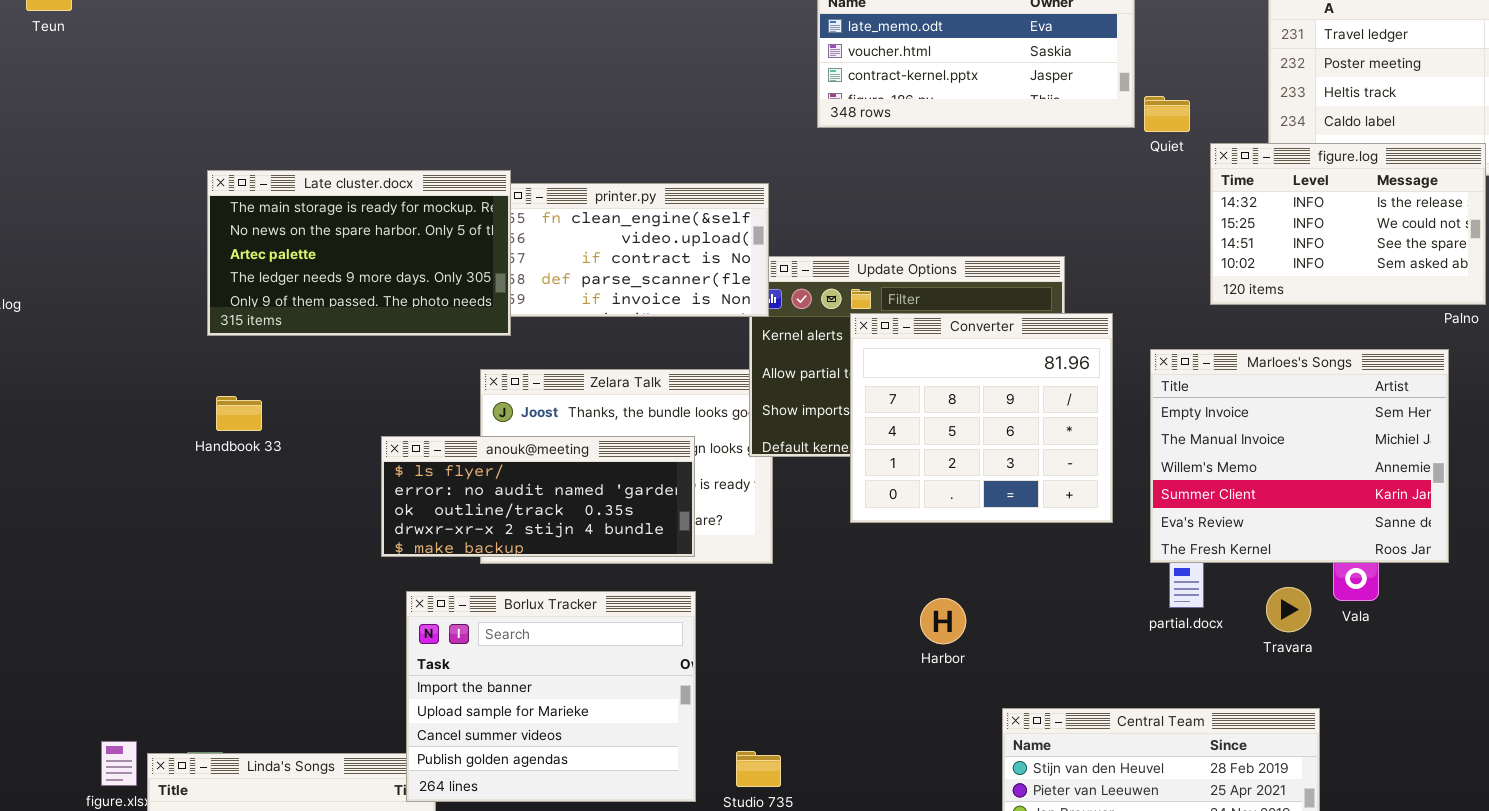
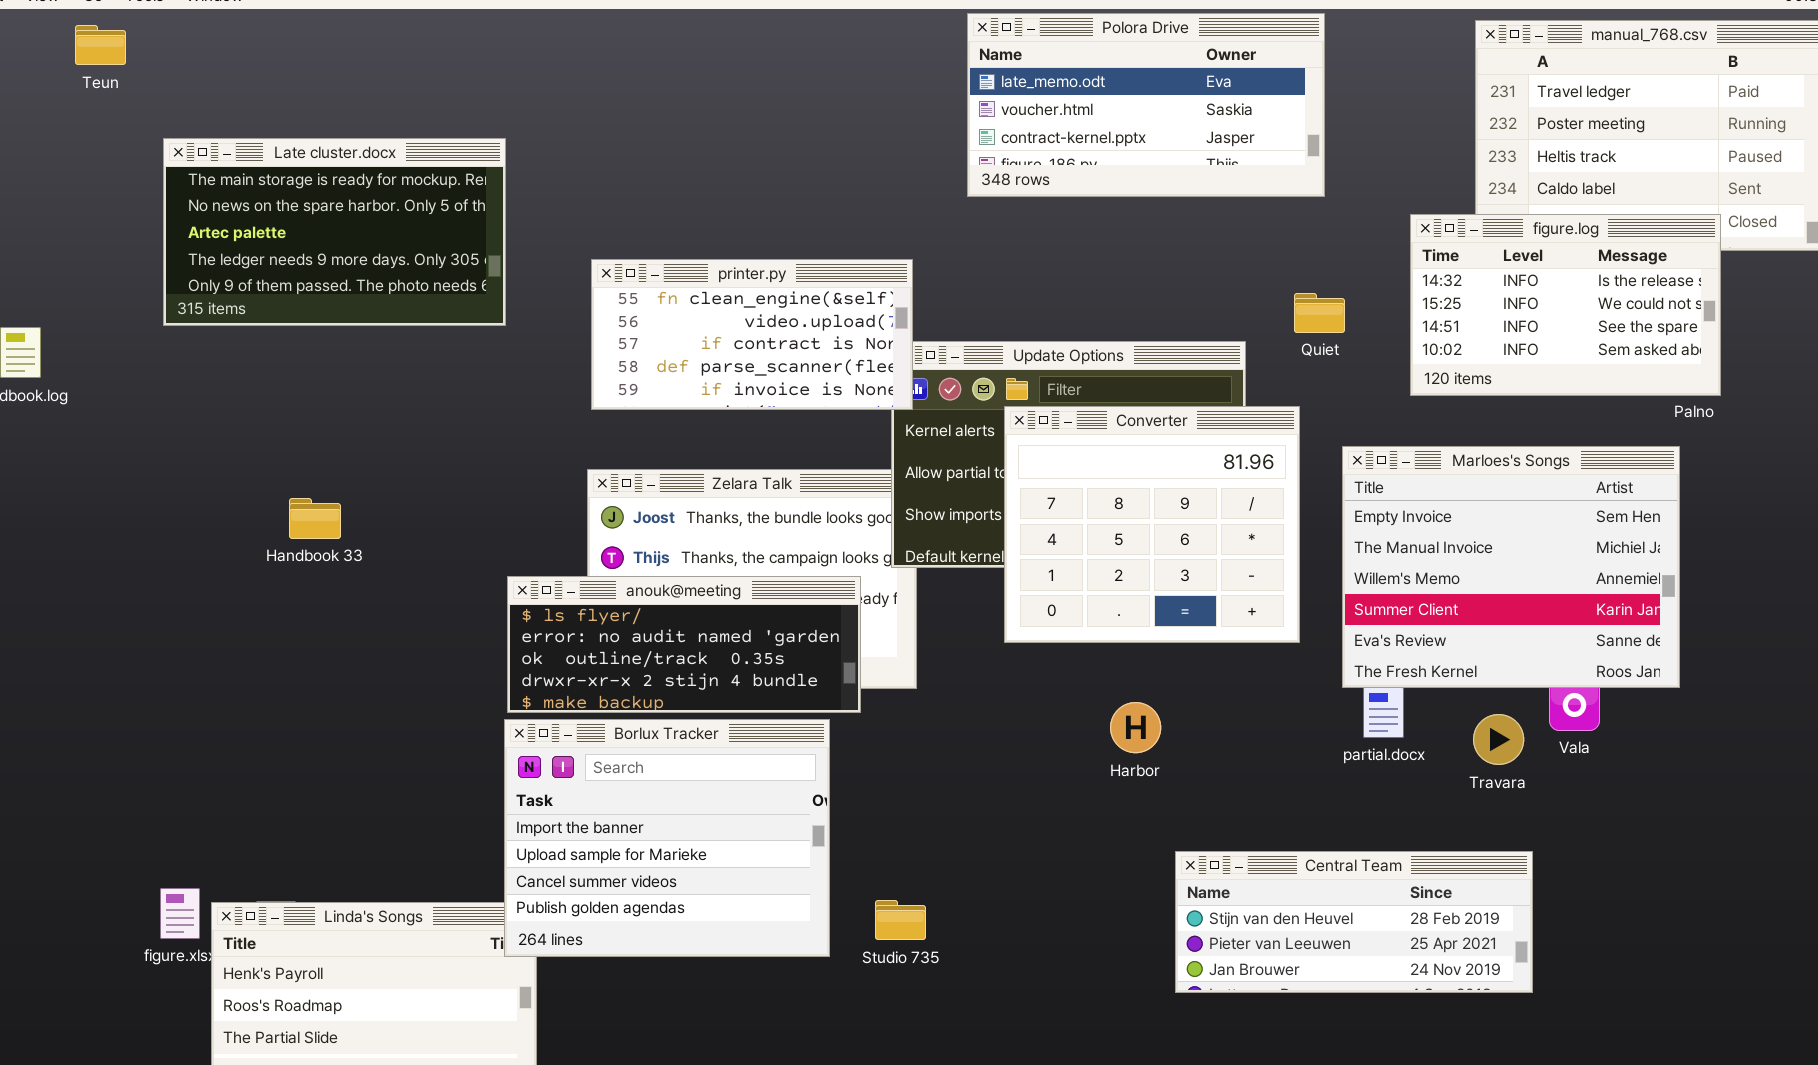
Quiet: [1144,96,1190,132] -> [1294,293,1345,333], moved
Late cluster.docx: [207,170,511,336] -> [163,138,506,326], moved
anouk@meeting: [381,436,695,557] -> [507,576,861,713], moved
Harbor: [920,598,966,644] -> [1110,702,1161,753], moved

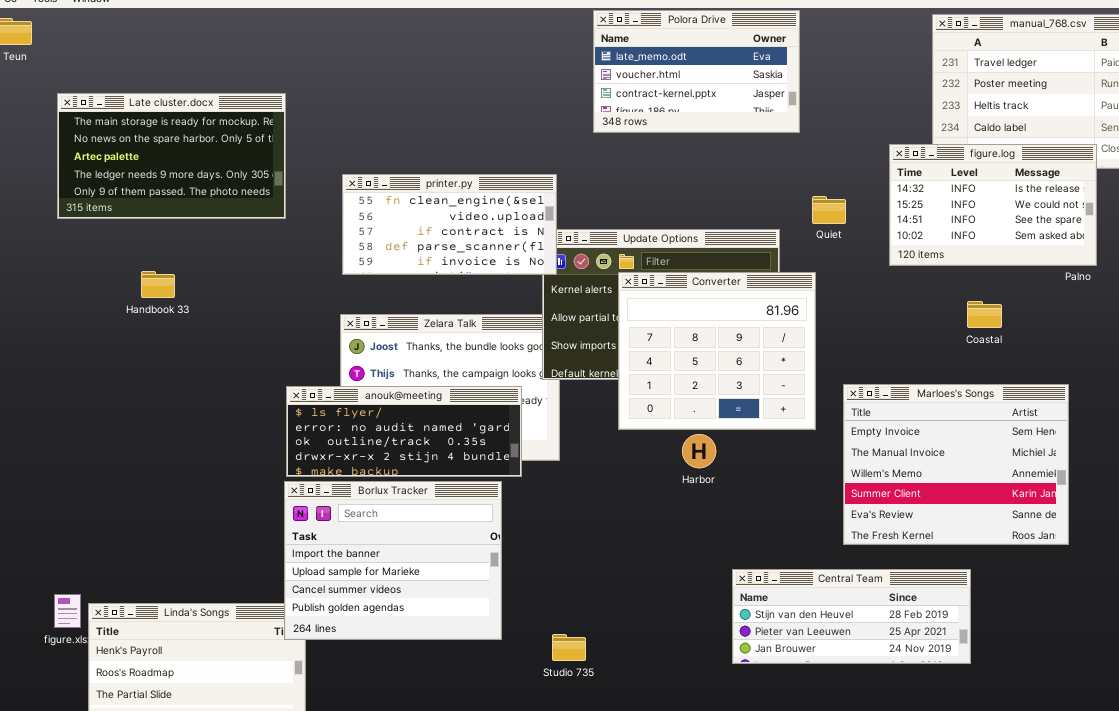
Polora Drive: [967,13,1325,197] -> [593,10,800,133], resized
Marloes's Songs: [1342,446,1680,688] -> [843,384,1069,545], moved
Handbook 33: [289,498,341,539] -> [141,271,175,298], moved
Harbor: [1110,702,1161,753] -> [682,434,716,468], moved
Studio 735: [875,900,926,940] -> [552,634,586,661], moved

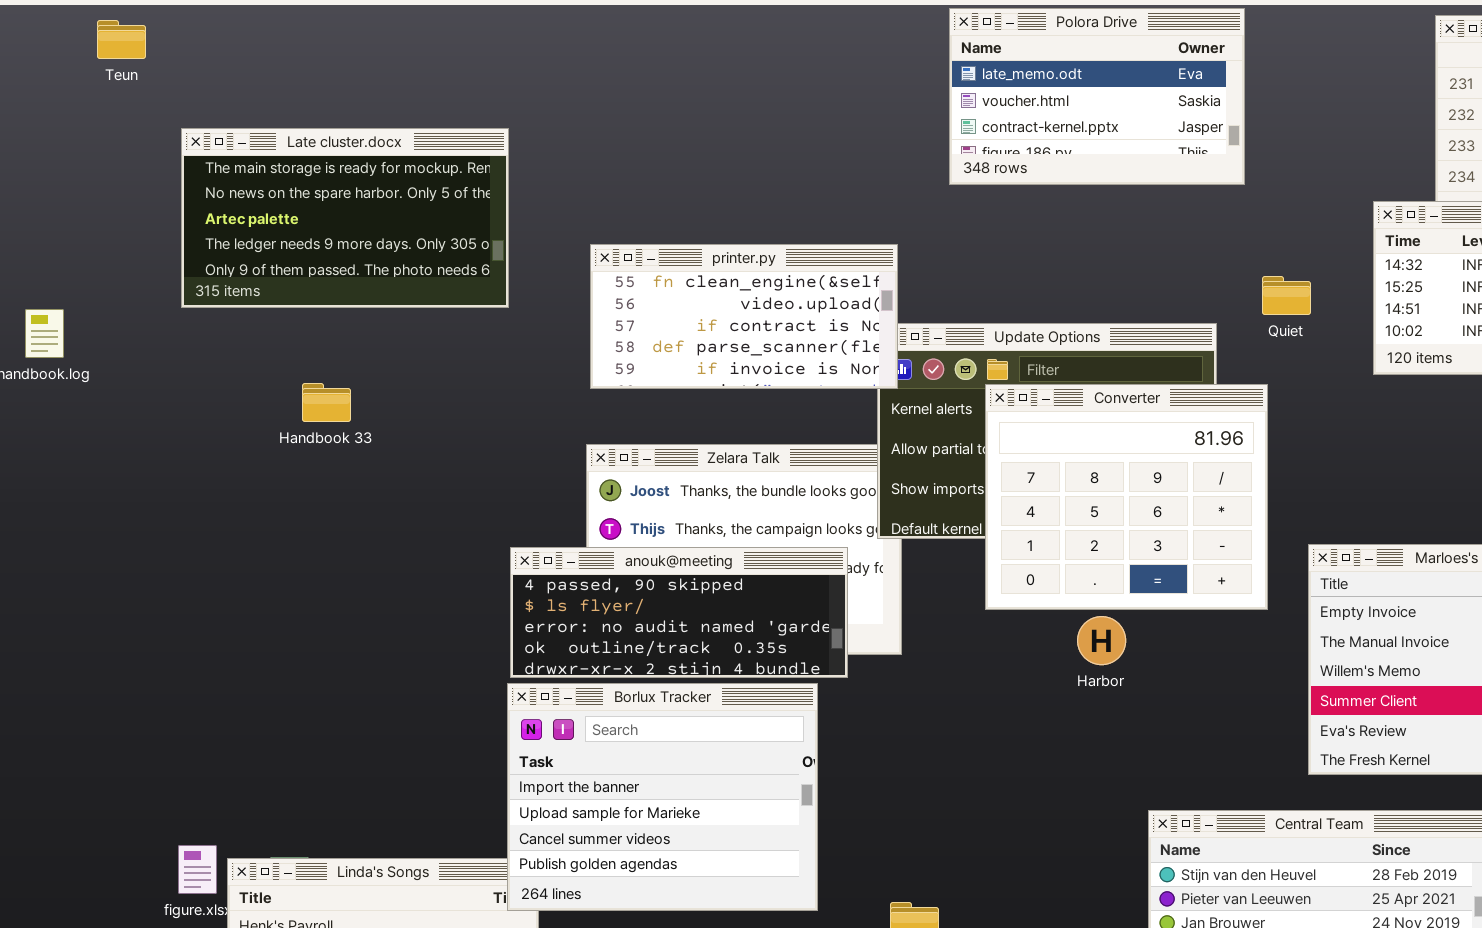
anouk@meeting: [286,386,522,477] -> [510,547,848,678], scrolled up 1 row

